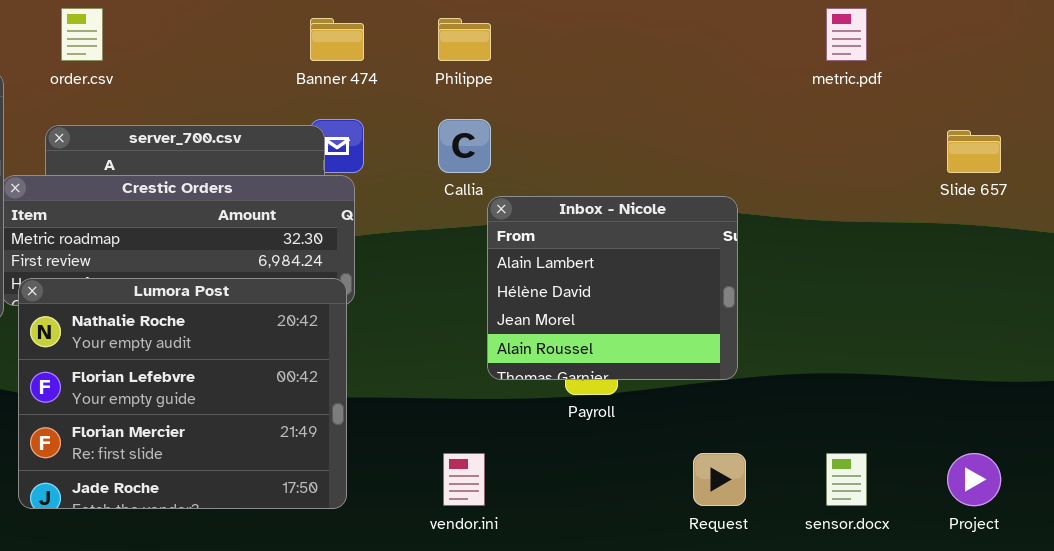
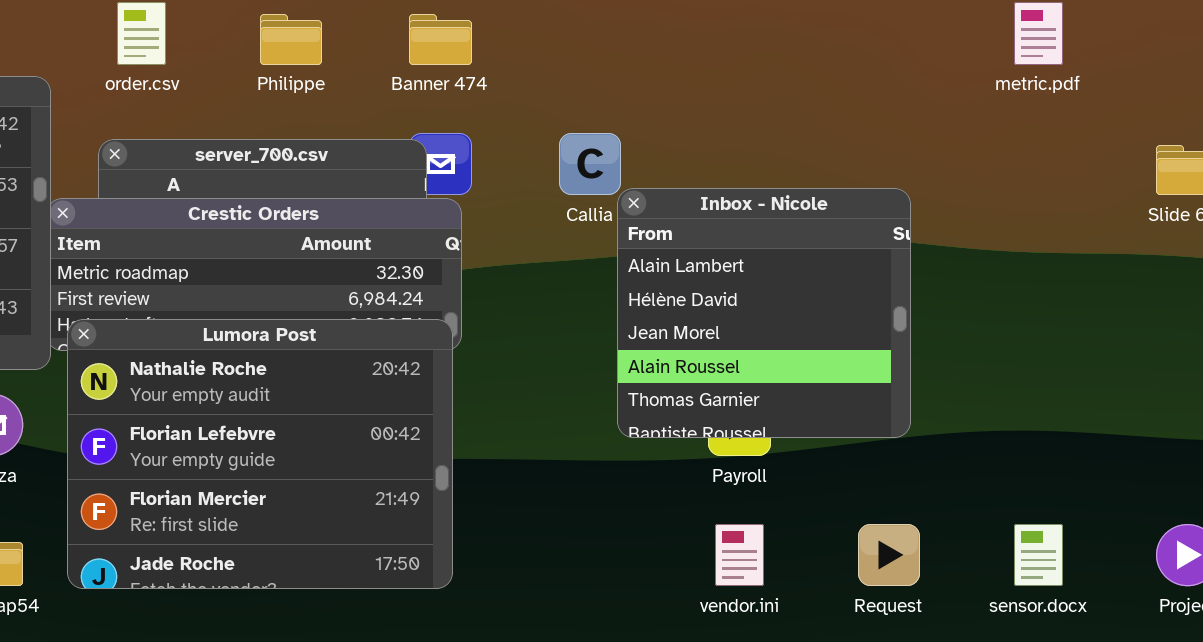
Philippe: [438,18,491,61] -> [260,14,322,65], moved
Inbox - Nicole: [487,196,738,380] -> [617,188,911,438], resized
vendor.ini: [443,453,485,506] -> [715,524,764,586], moved

